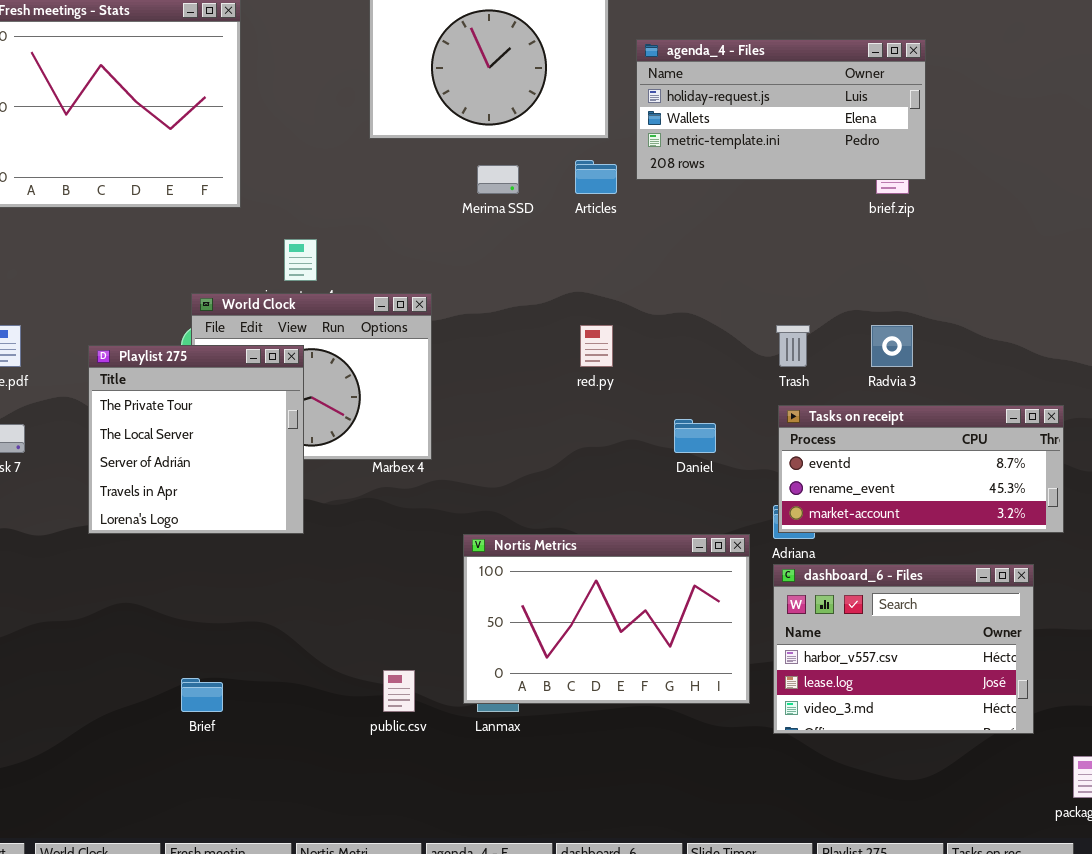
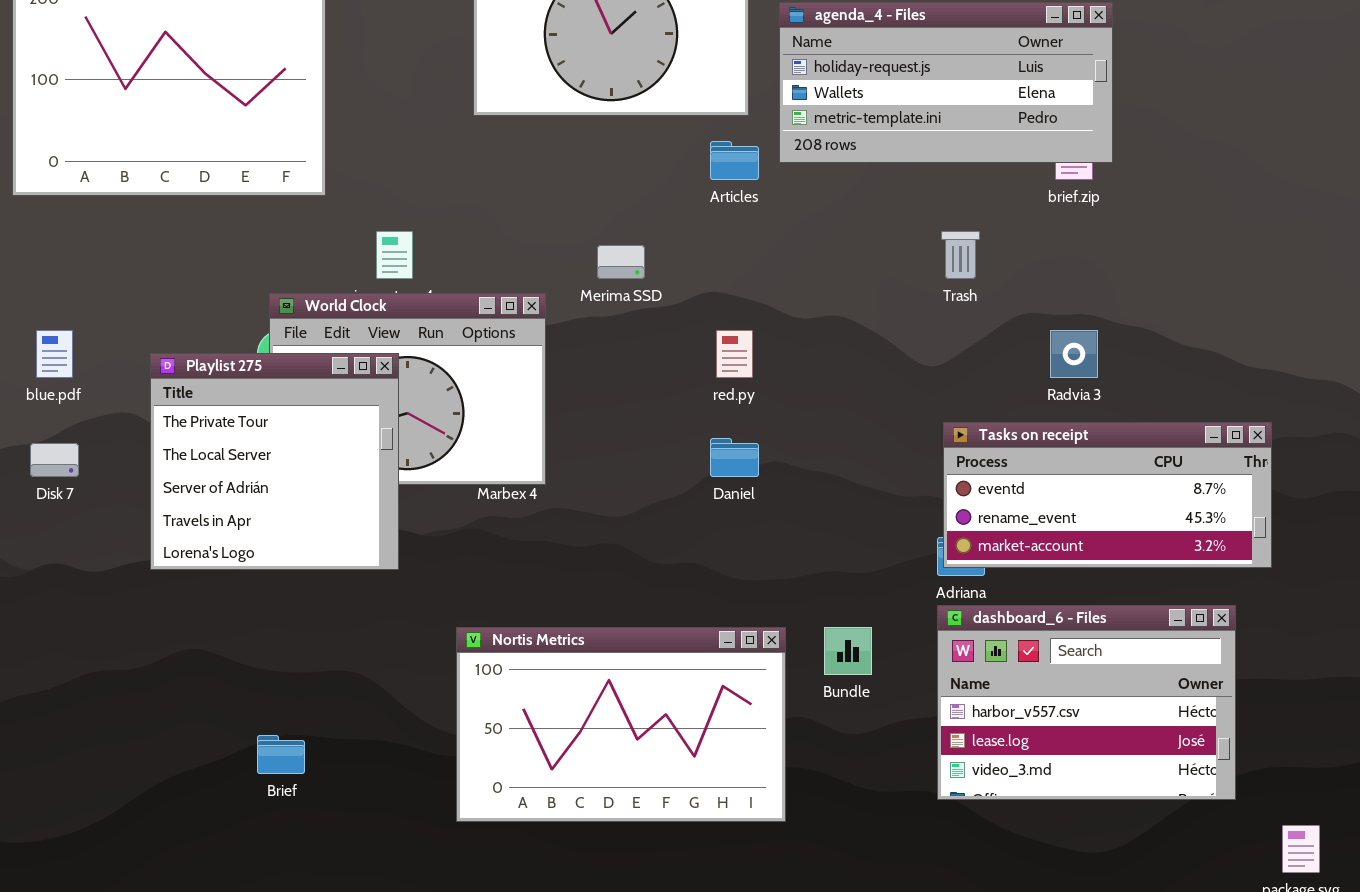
Merima SSD: [477,165,519,194] -> [597,245,645,279], moved
Trash: [776,325,810,367] -> [941,231,980,279], moved
Daniel: [674,419,716,453] -> [710,438,759,477], moved
Nortis Metrics: [463,534,750,704] -> [456,627,786,822], moved

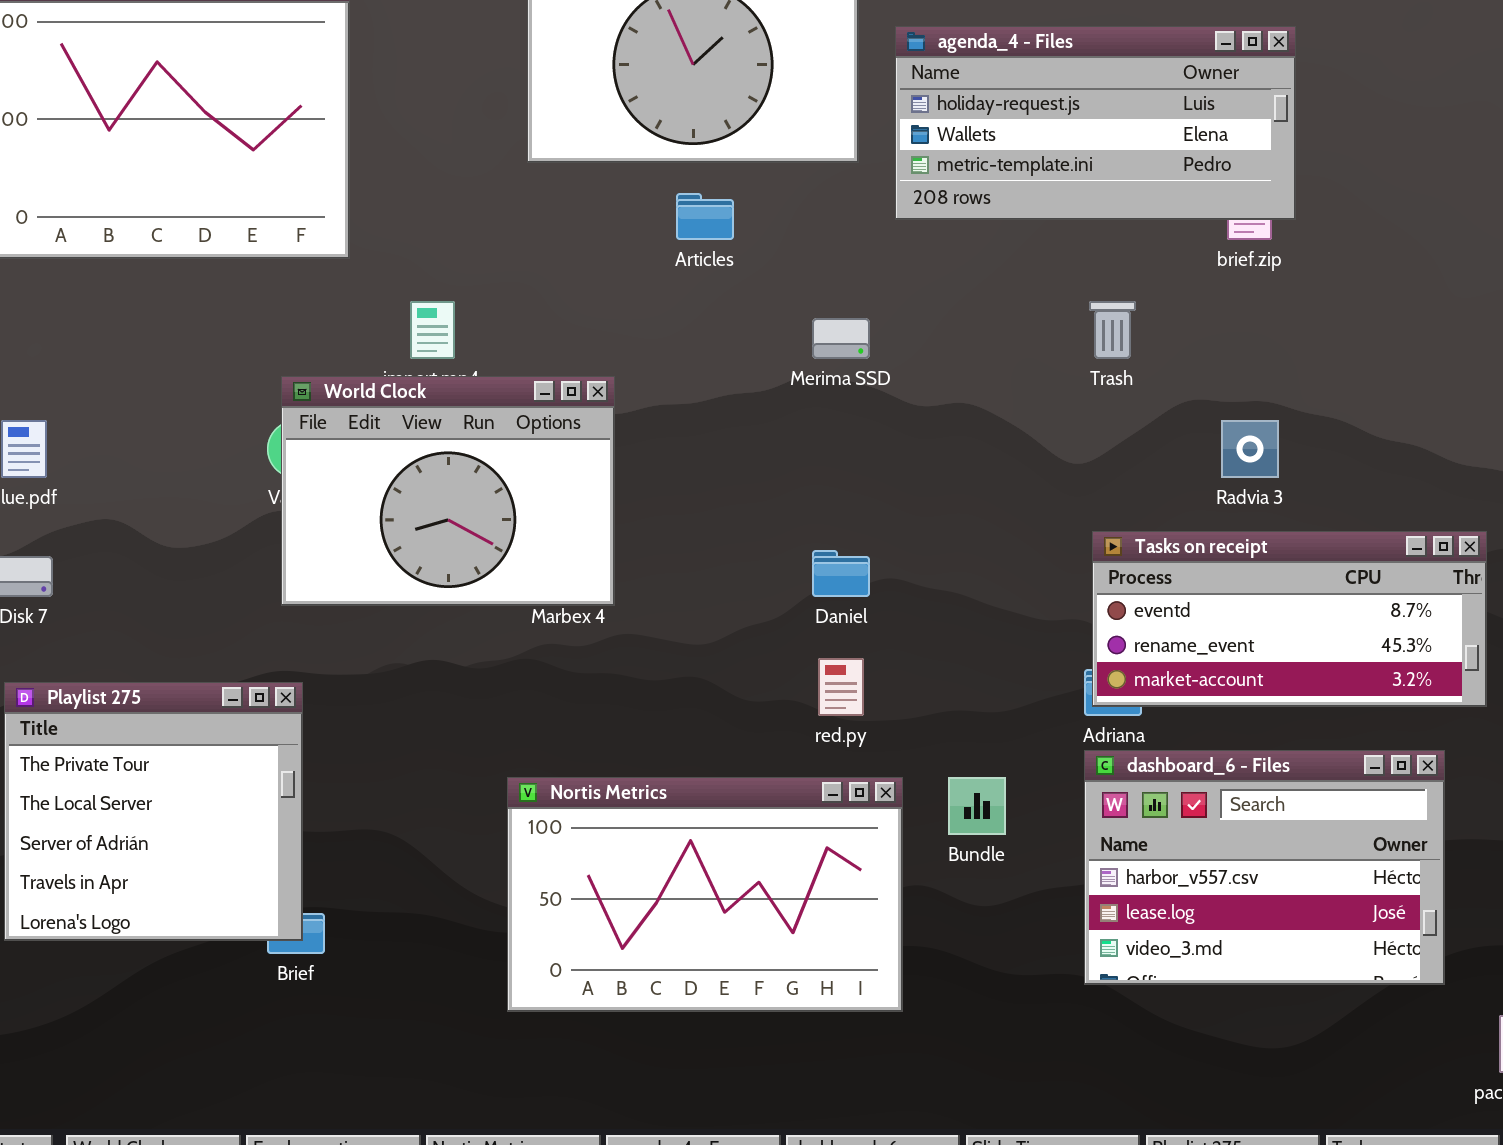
Articles: [710,141,759,180] -> [676,193,734,240], moved
Merima SSD: [597,245,645,279] -> [812,318,870,359], moved
red.py: [716,330,753,378] -> [818,658,864,716], moved
Playlist 275: [150,353,399,570] -> [4,682,303,941], moved

